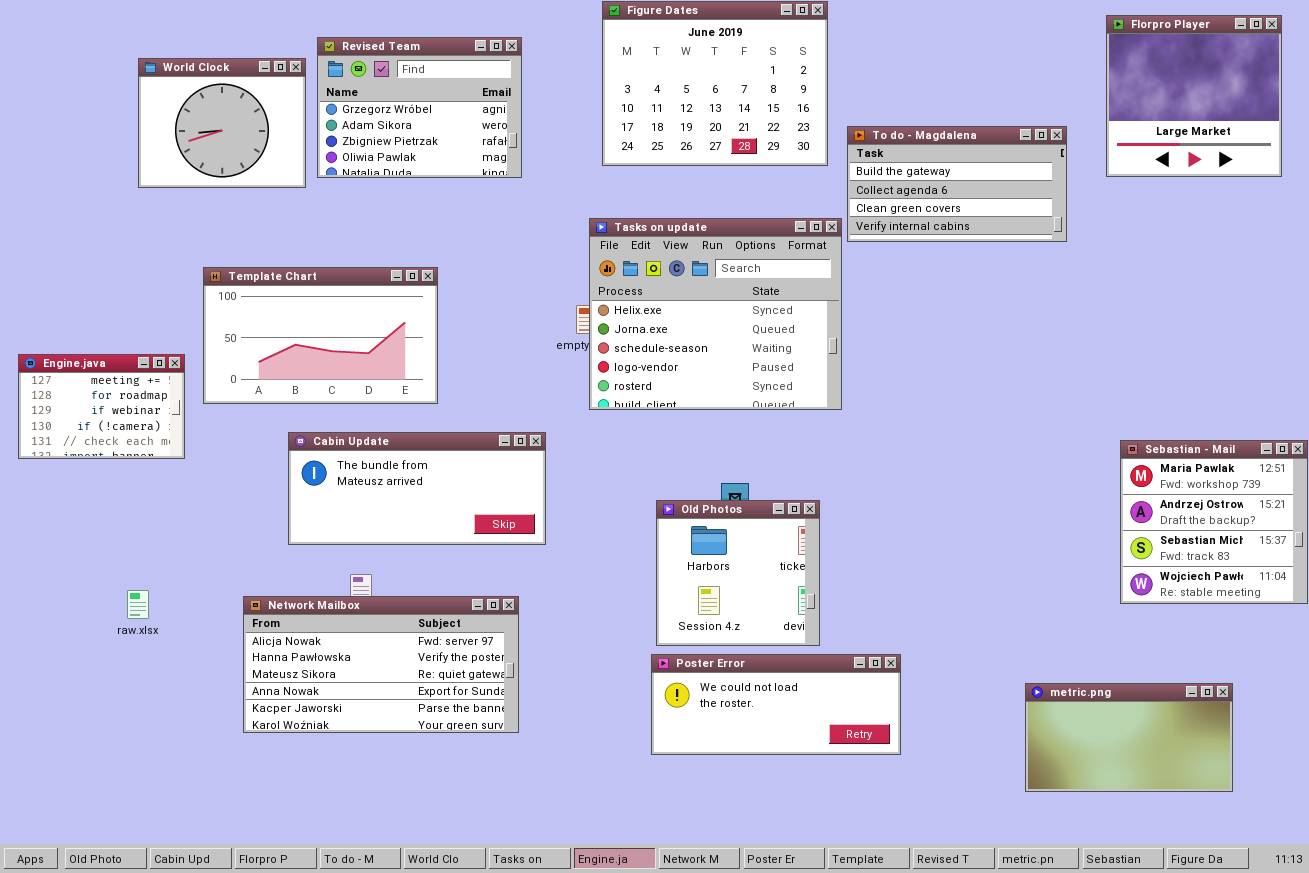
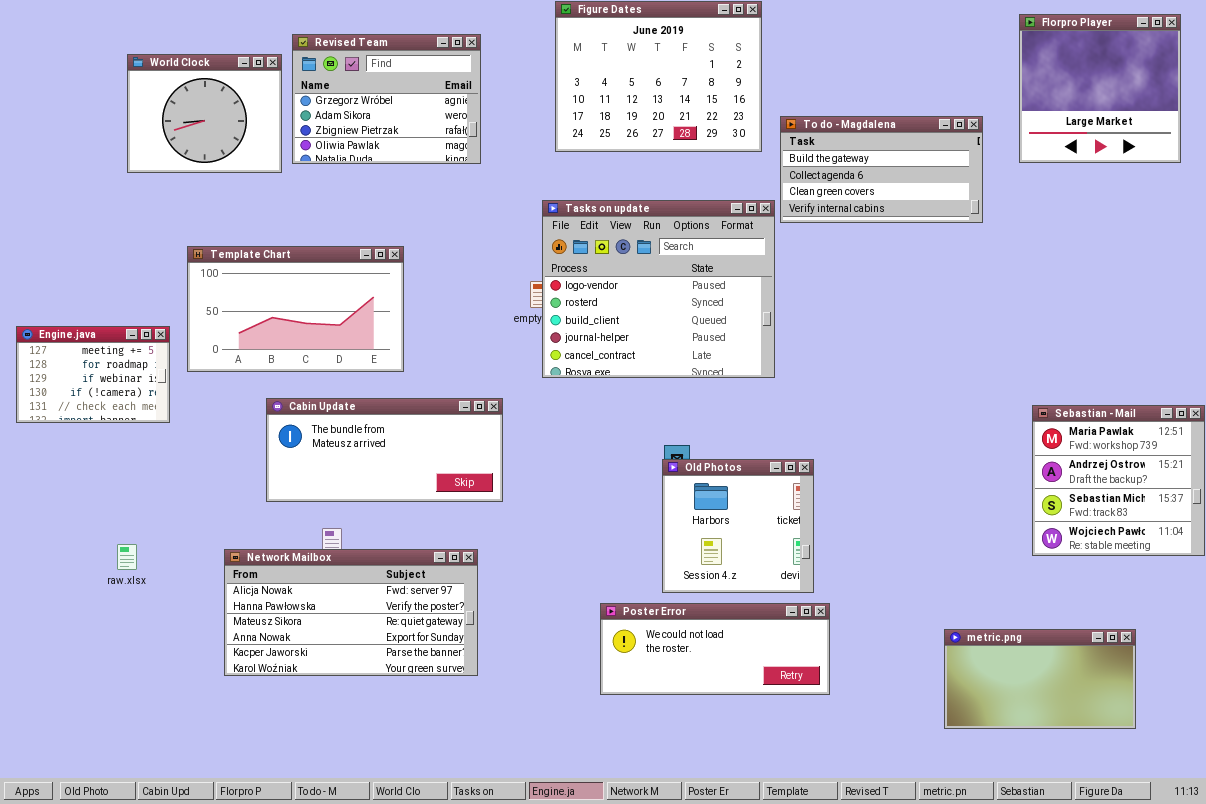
Tasks on update: [589,218,842,410] -> [542,200,775,378], scrolled down 3 rows
Old Photos: [656,500,820,646] -> [662,459,814,593], moved

